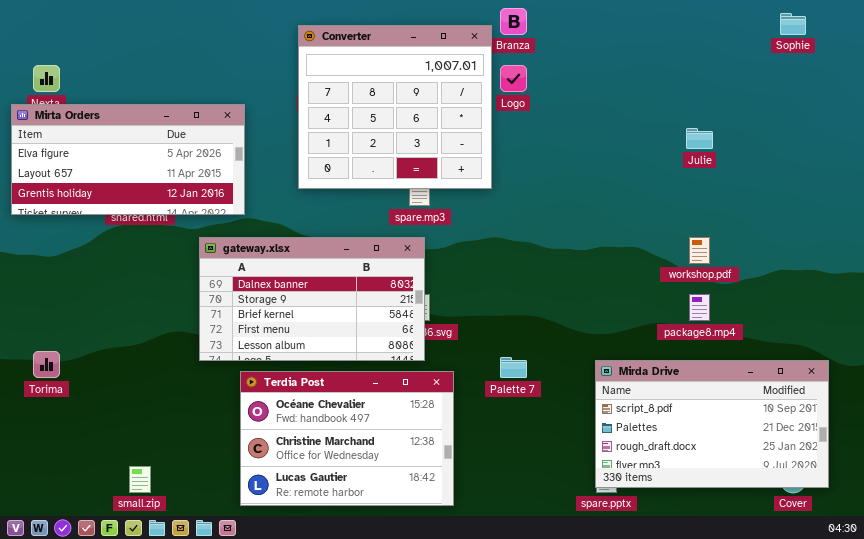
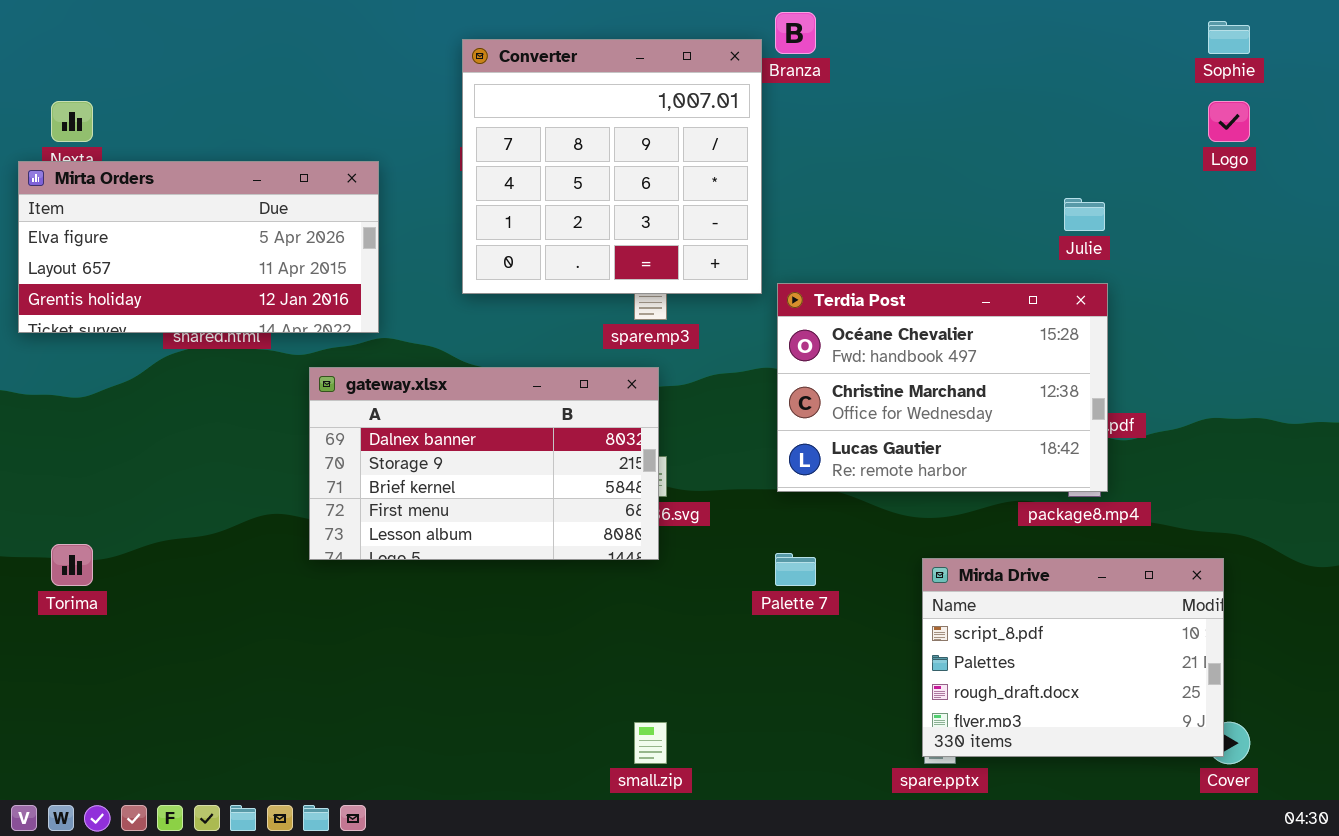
Logo: [500,65,527,92] -> [1208,101,1250,142], moved
Mirda Drive: [595,360,829,488] -> [922,558,1224,757], resized
Terdia Post: [240,371,454,506] -> [777,283,1108,492], moved
small.zip: [129,466,151,493] -> [634,722,667,764], moved

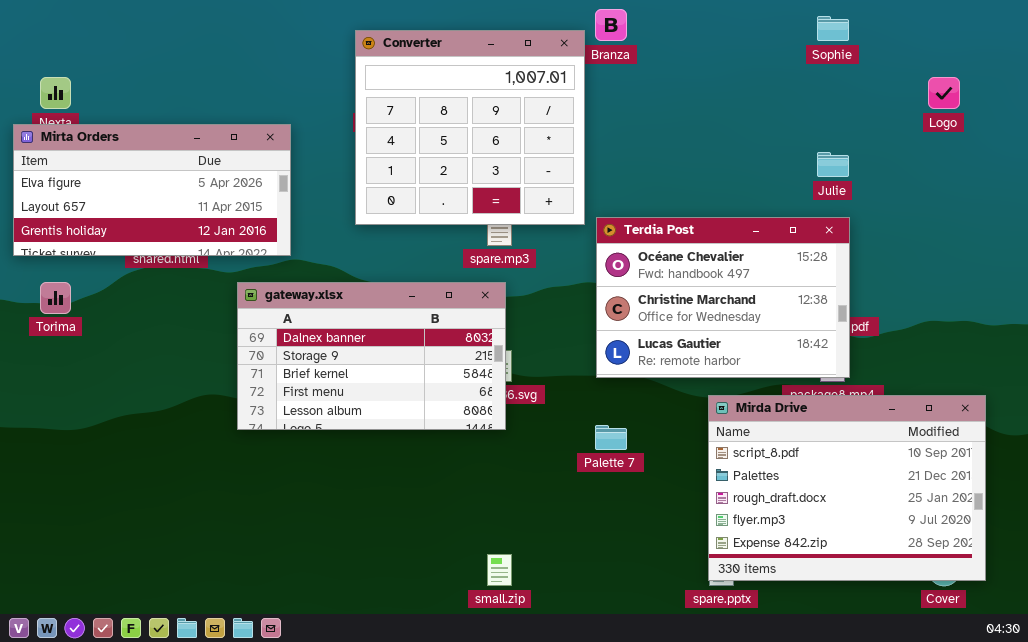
Sophie: [1208,21,1250,54] -> [817,16,849,41], moved
Torima: [51,544,93,586] -> [40,282,71,314], moved
Mirda Drive: [922,558,1224,757] -> [708,395,986,581], resized

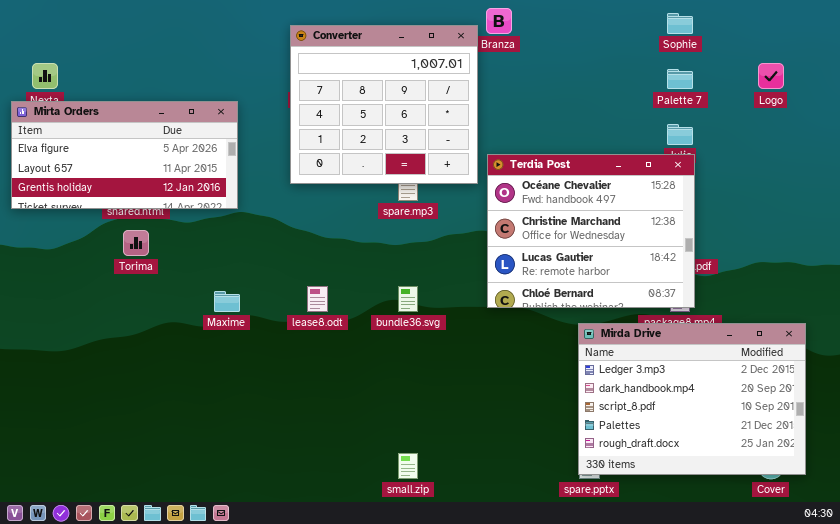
Terdia Post: [596,217,850,378] -> [487,154,695,308], resized
Torima: [40,282,71,314] -> [123,230,149,256], moved
gateway.xlsx: [237,282,506,430] -> none, closed
Mirda Drive: [708,395,986,581] -> [578,323,806,475], scrolled up 2 rows
Palette 7: [595,425,627,450] -> [667,69,693,89], moved

